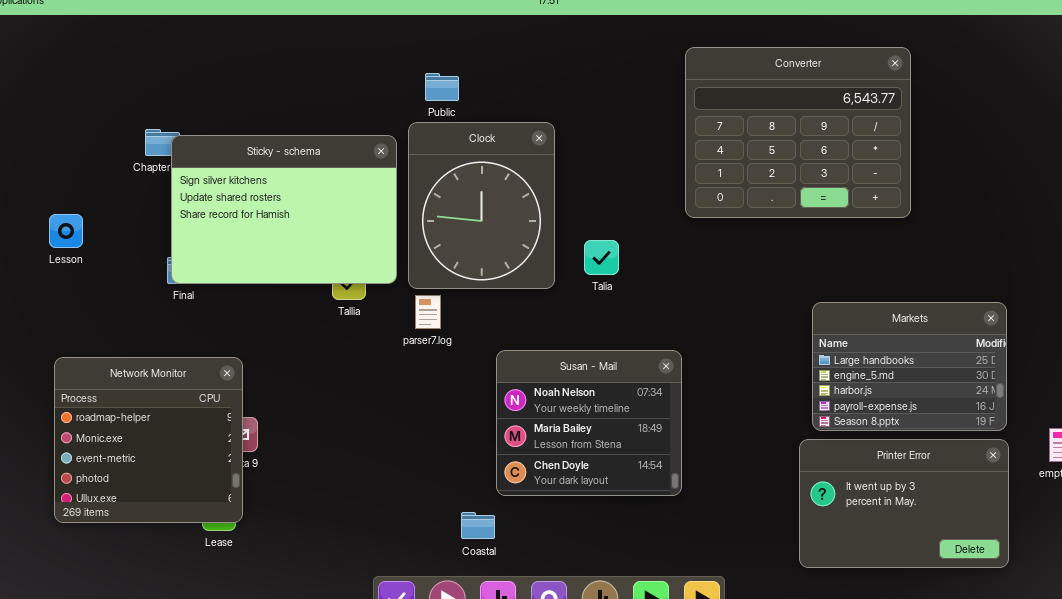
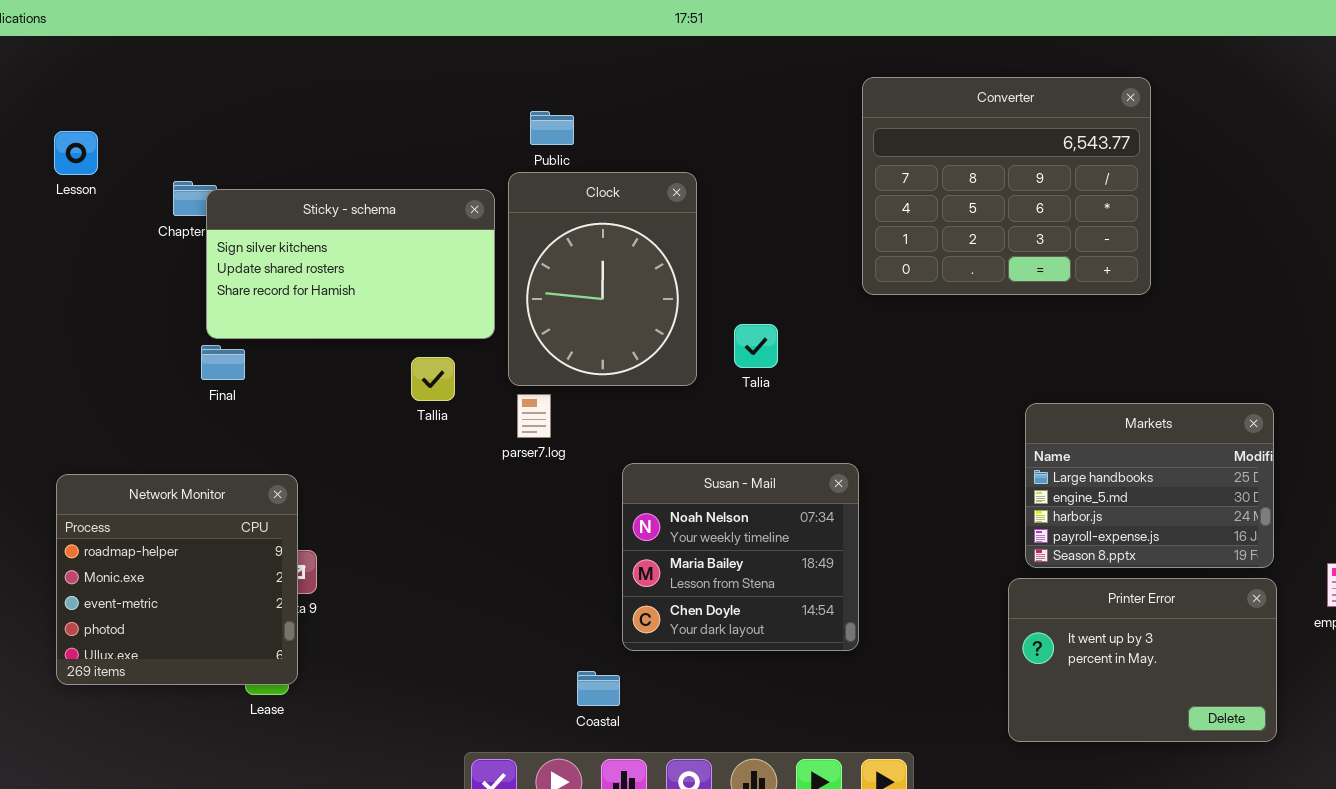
Sticky - schema: [171,135,397,284] -> [206,189,495,339], resized
Lesson: [49,214,83,248] -> [54,131,98,175], moved

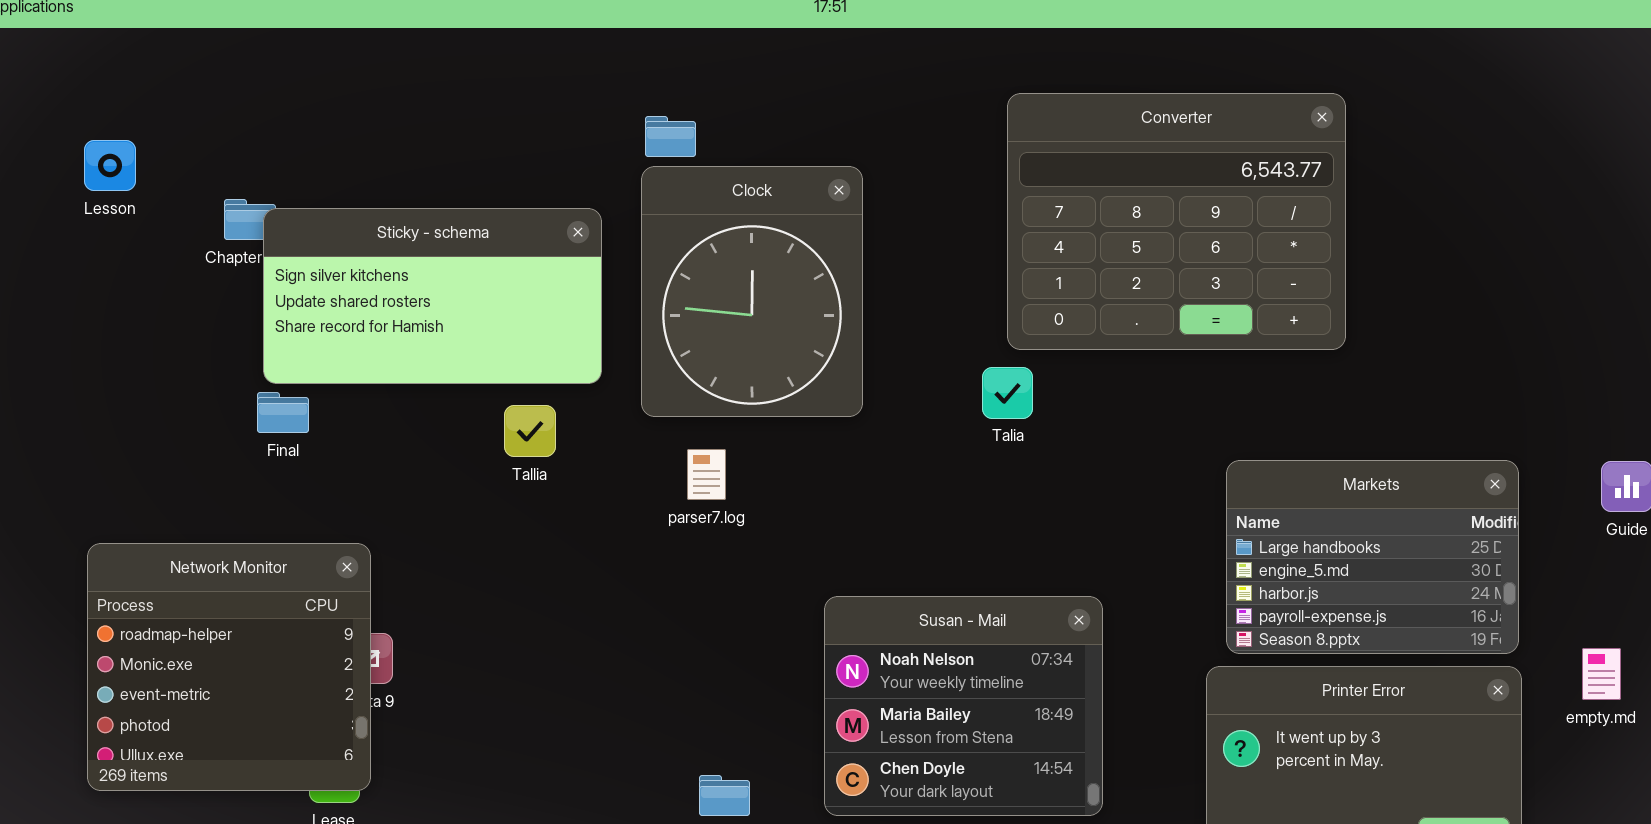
Converter: [862,77,1151,295] -> [1007,93,1346,350], moved
Clock: [508,172,697,386] -> [641,166,863,417], moved
Talia: [734,324,778,368] -> [982,367,1033,419], moved
parser7.log: [517,394,551,438] -> [687,449,726,500], moved
Susan - Mail: [622,463,859,651] -> [824,596,1103,816], moved

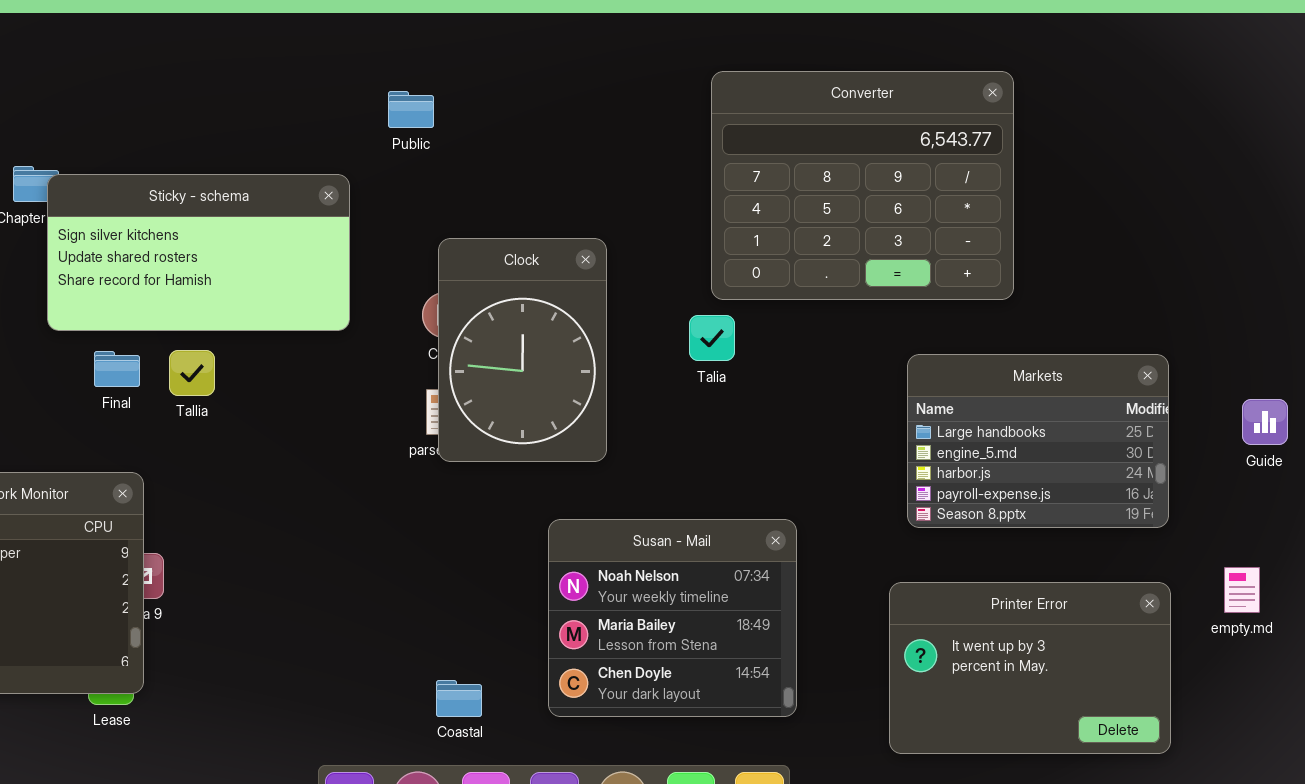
Clock: [641,166,863,417] -> [438,238,607,462], moved, resized
Final: [257,392,309,433] -> [94,351,140,387], moved
Tallia: [504,405,556,457] -> [169,350,215,396], moved
Markets: [1226,460,1519,654] -> [907,354,1169,528], moved

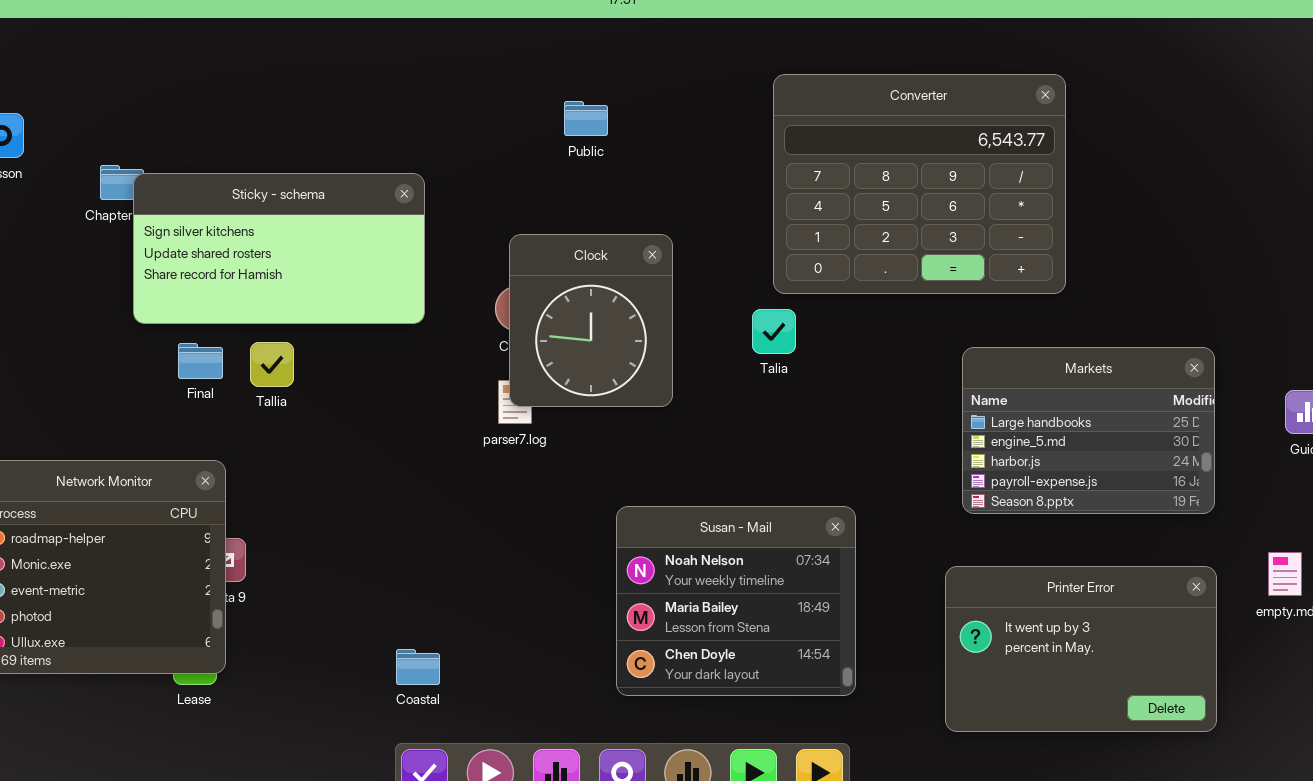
Public: [388,91,434,128] -> [564,101,608,136], moved
Clock: [438,238,607,462] -> [509,234,673,407], resized
Coastal: [436,680,482,717] -> [396,649,440,685], moved

